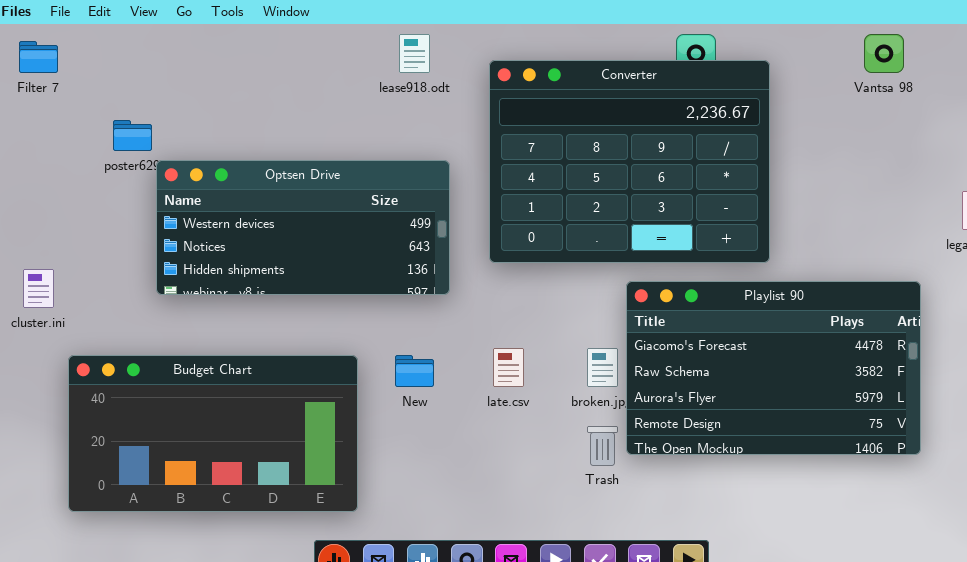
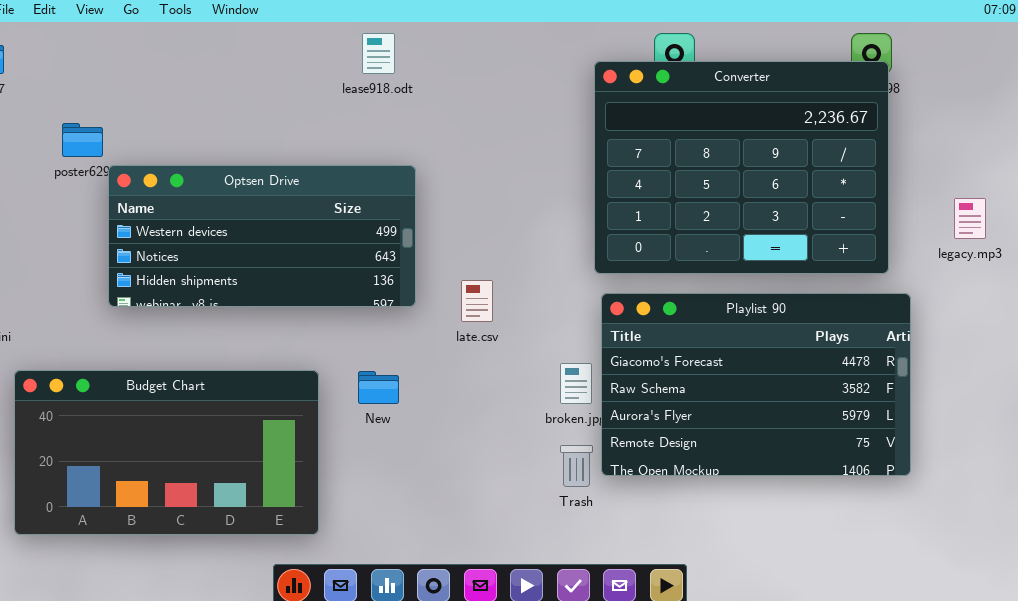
Converter: [489,60,770,263] -> [594,61,889,274], moved
late.csv: [493,348,524,387] -> [461,280,493,322], moved

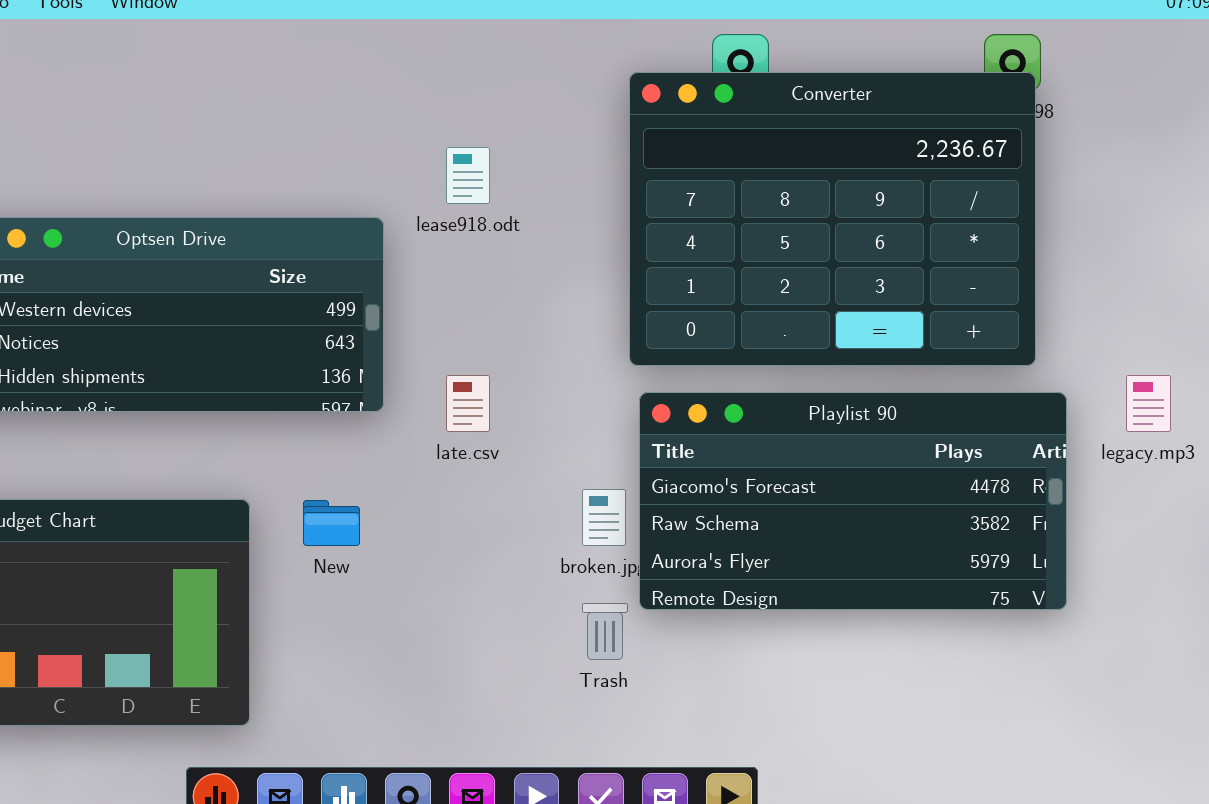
lease918.odt: [362,33,395,74] -> [446,147,490,204], moved
legacy.mp3: [954,198,986,239] -> [1126,375,1171,432], moved
Playlist 90: [601,293,911,476] -> [639,392,1067,610], resized

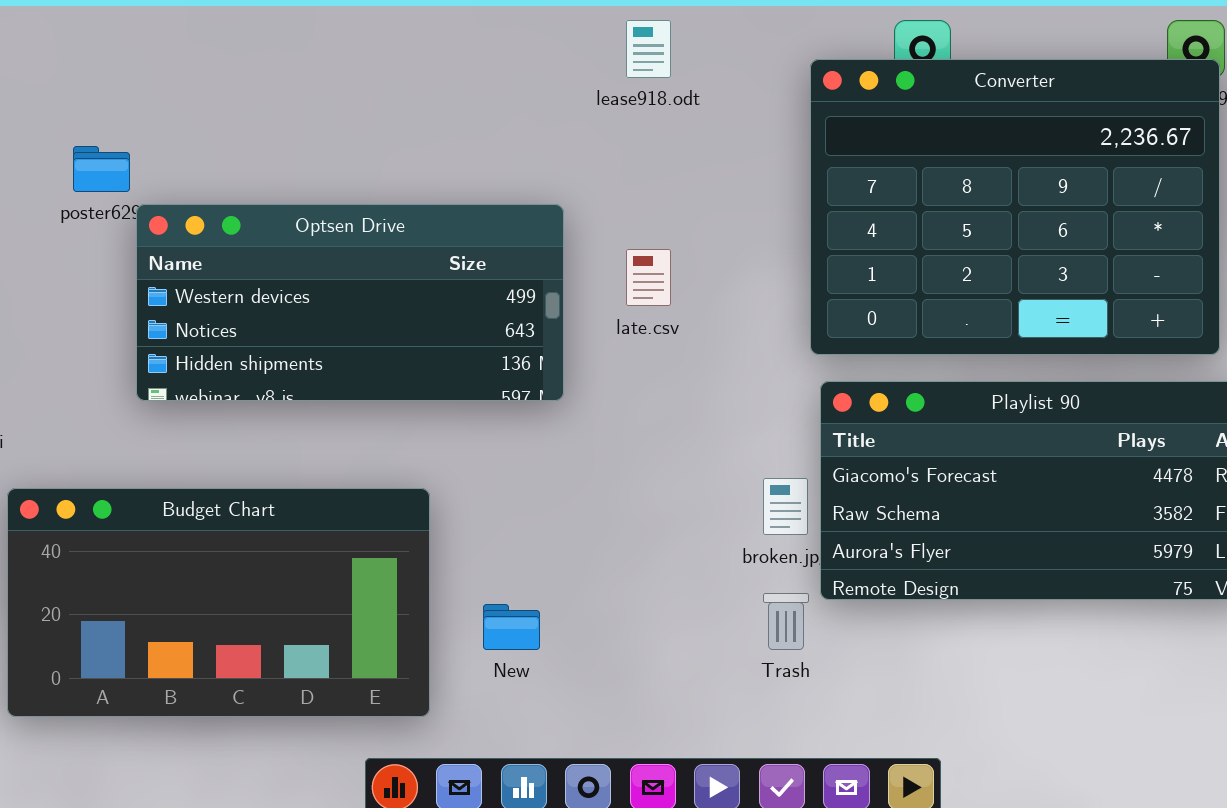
lease918.odt: [446,147,490,204] -> [626,20,671,78], moved
late.csv: [446,375,490,432] -> [626,249,671,306], moved
New: [303,500,360,546] -> [483,604,540,650], moved

